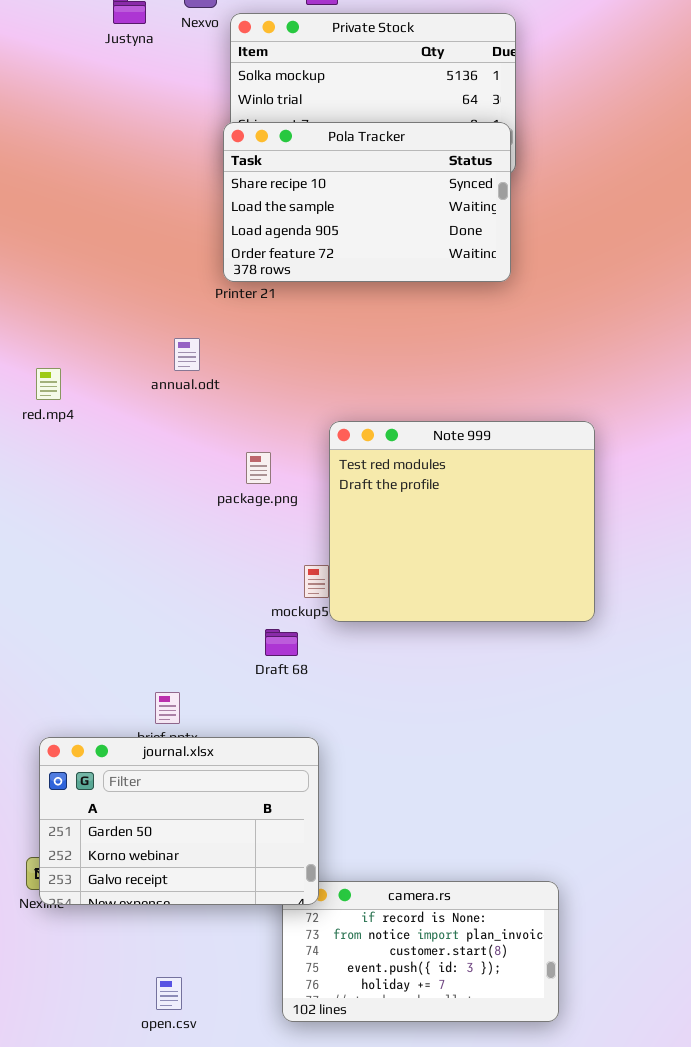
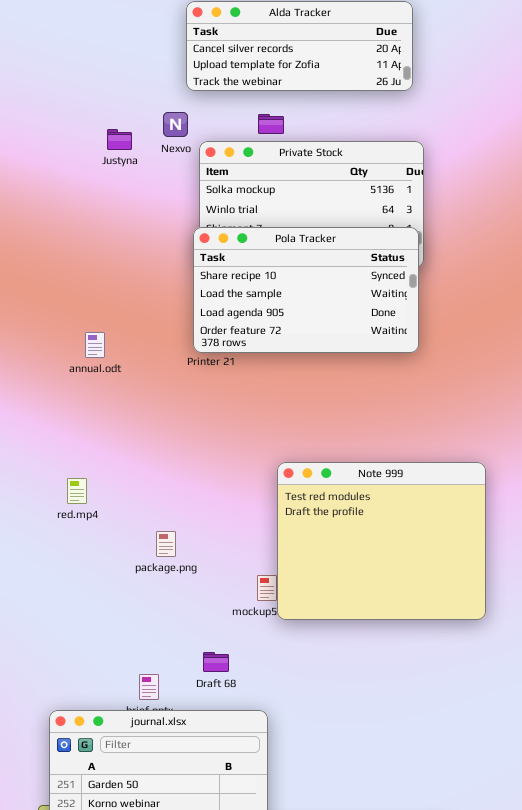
annual.odt: [174,338,200,371] -> [85,332,105,358], moved
red.mp4: [36,368,61,400] -> [67,478,87,504], moved
package.png: [246,452,271,484] -> [156,531,176,557], moved
Draft 68: [265,629,298,656] -> [203,652,229,672], moved

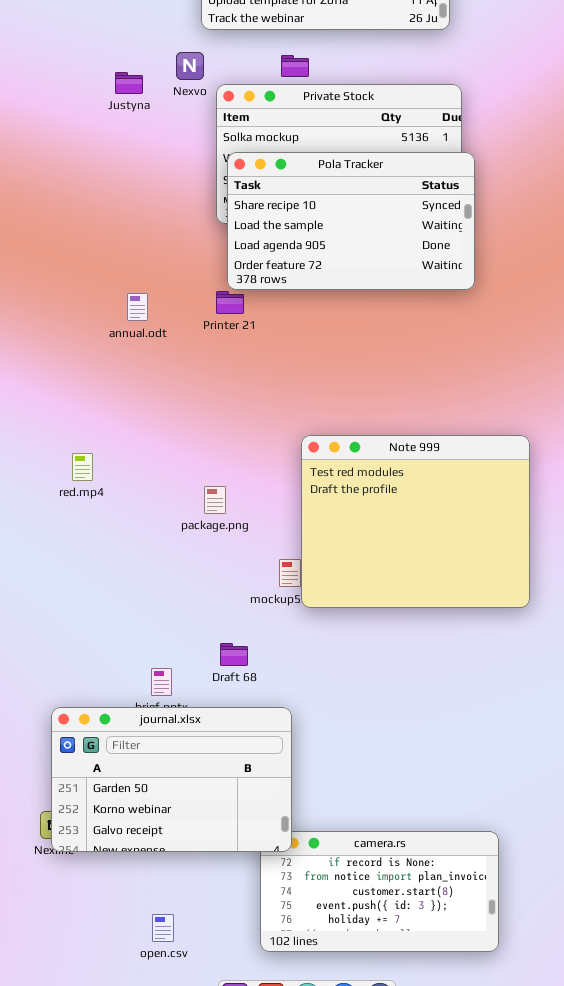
Pola Tracker: [193,227,419,353] -> [227,152,475,290], moved
annual.odt: [85,332,105,358] -> [127,293,148,321], moved
package.png: [156,531,176,557] -> [204,486,226,514], moved

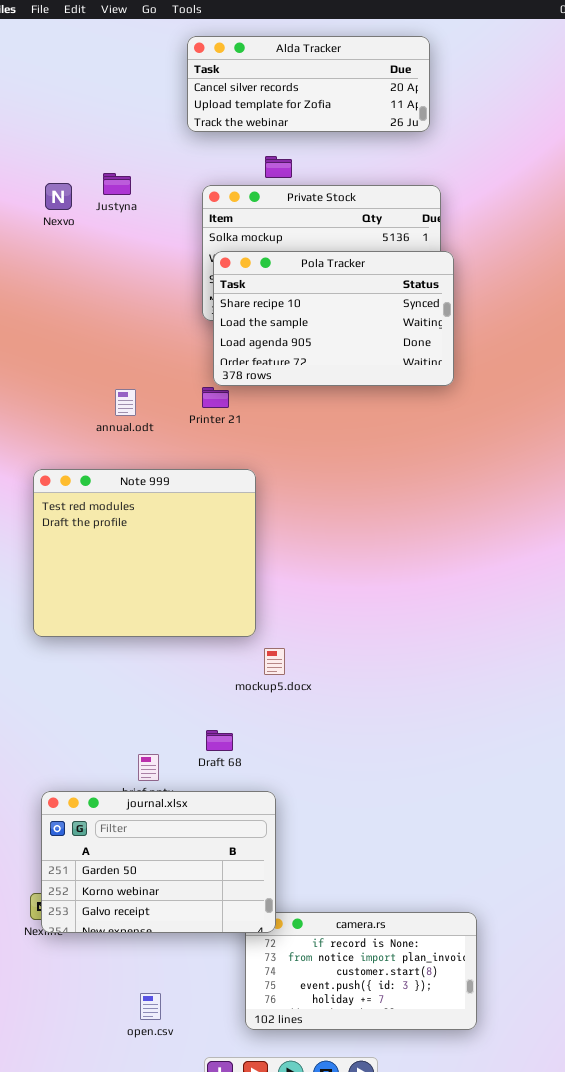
Nexvo: [176,52,204,80] -> [45,183,72,210], moved
Note 999: [301,435,530,608] -> [33,469,256,637], moved

